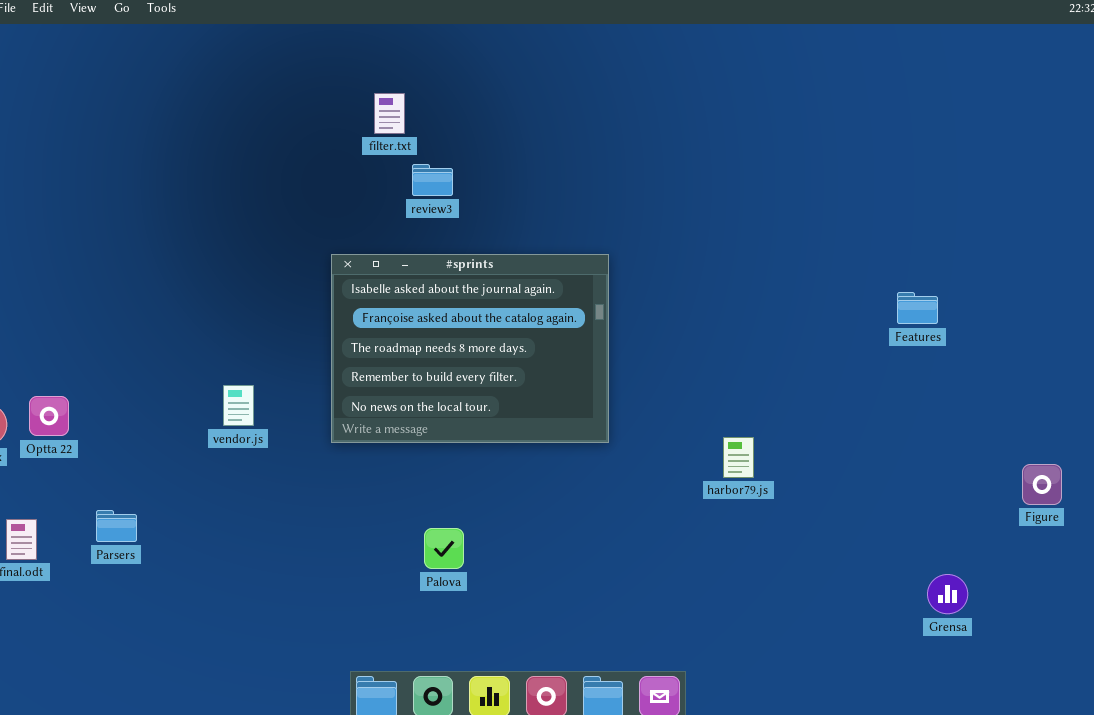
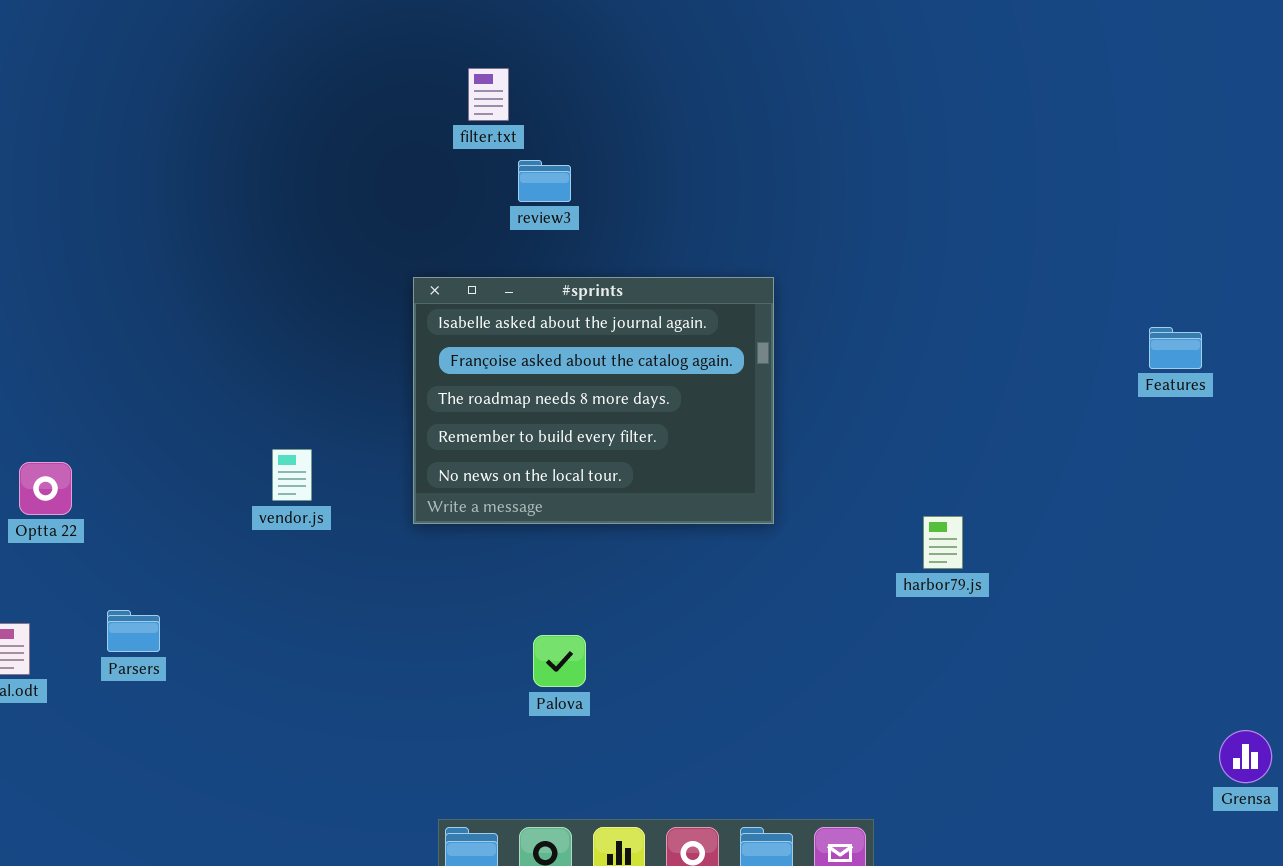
Grensa: [927,574,968,614] -> [1219,730,1272,783], moved

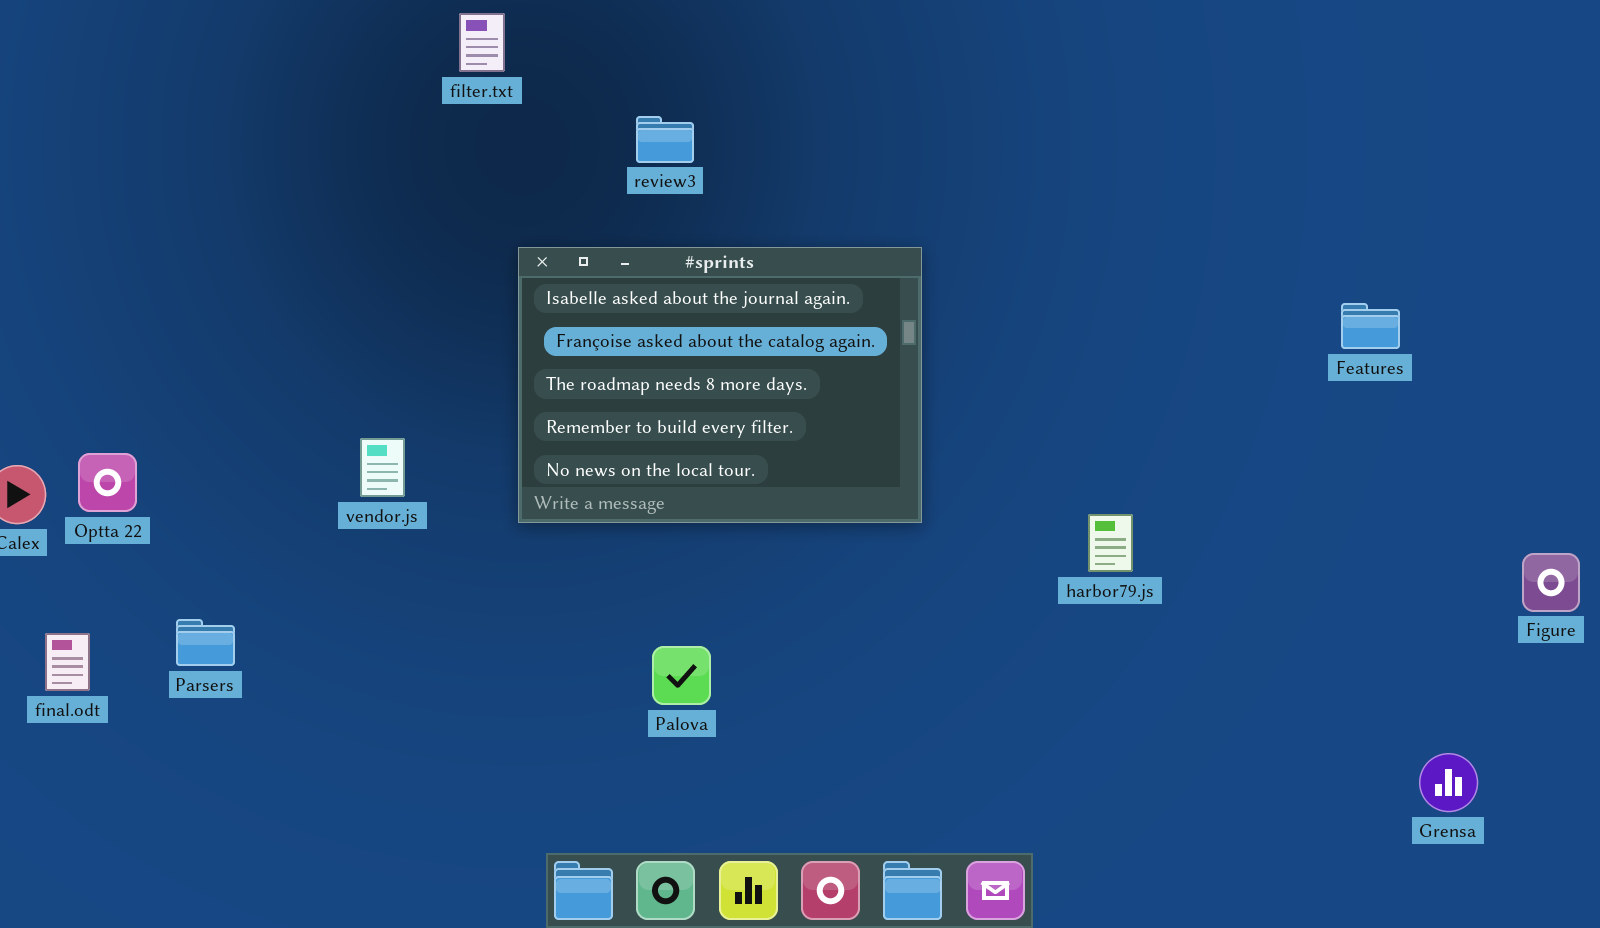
filter.txt: [468,68,509,121] -> [459,13,505,72], moved

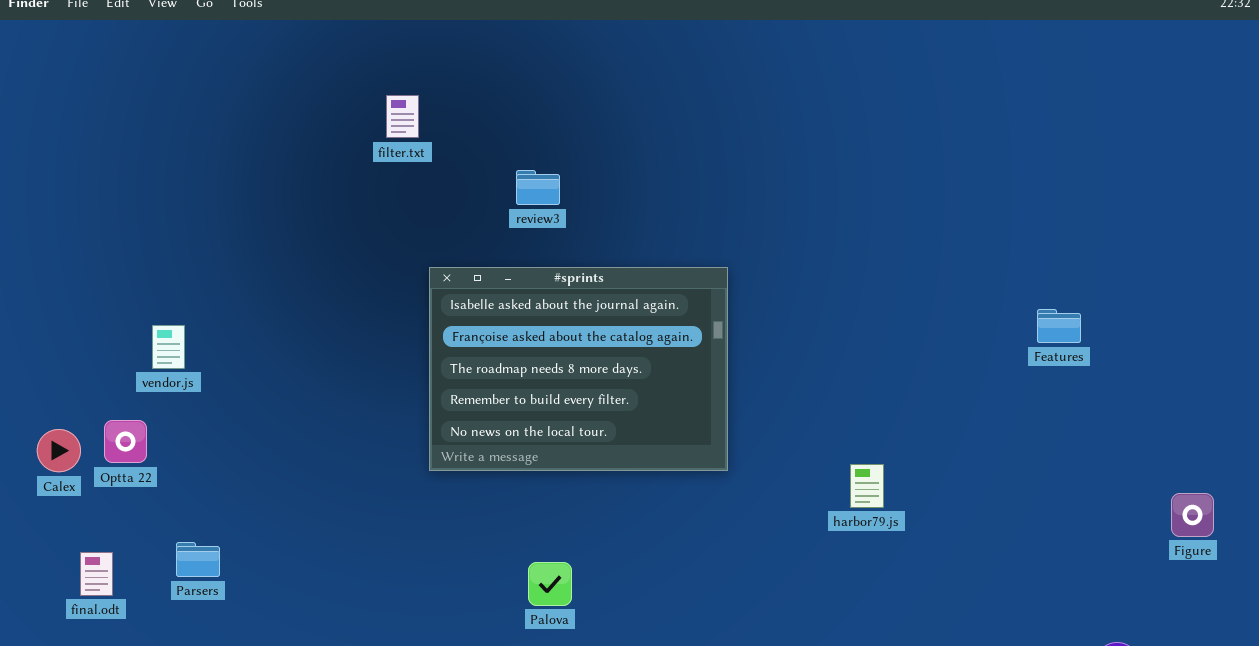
vendor.js: [360,438,405,497] -> [152,325,185,369], moved

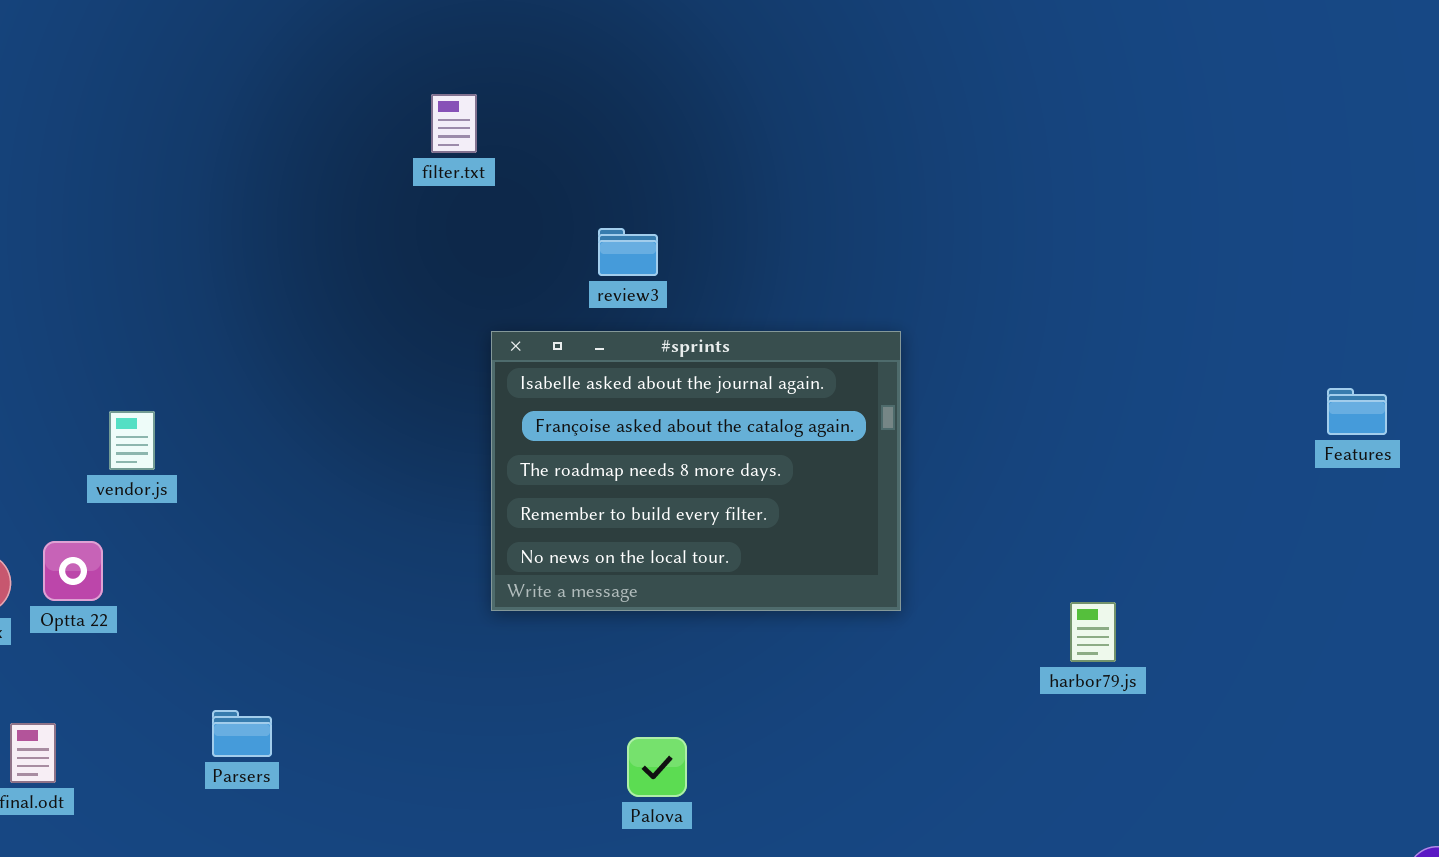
review3: [516,170,560,205] -> [598,228,658,276], moved
Parsers: [176,542,220,577] -> [212,710,272,757], moved

